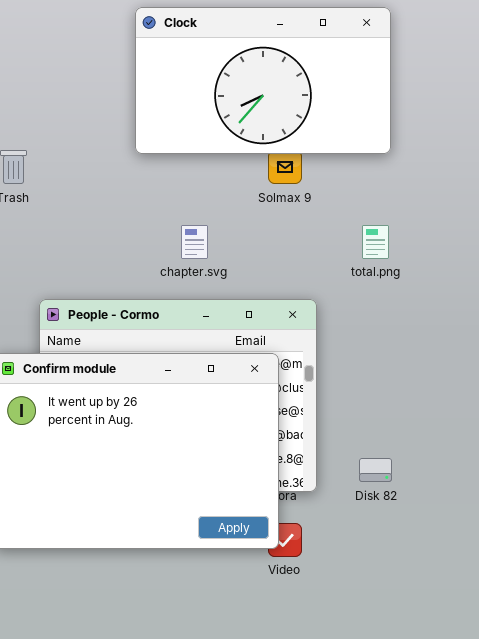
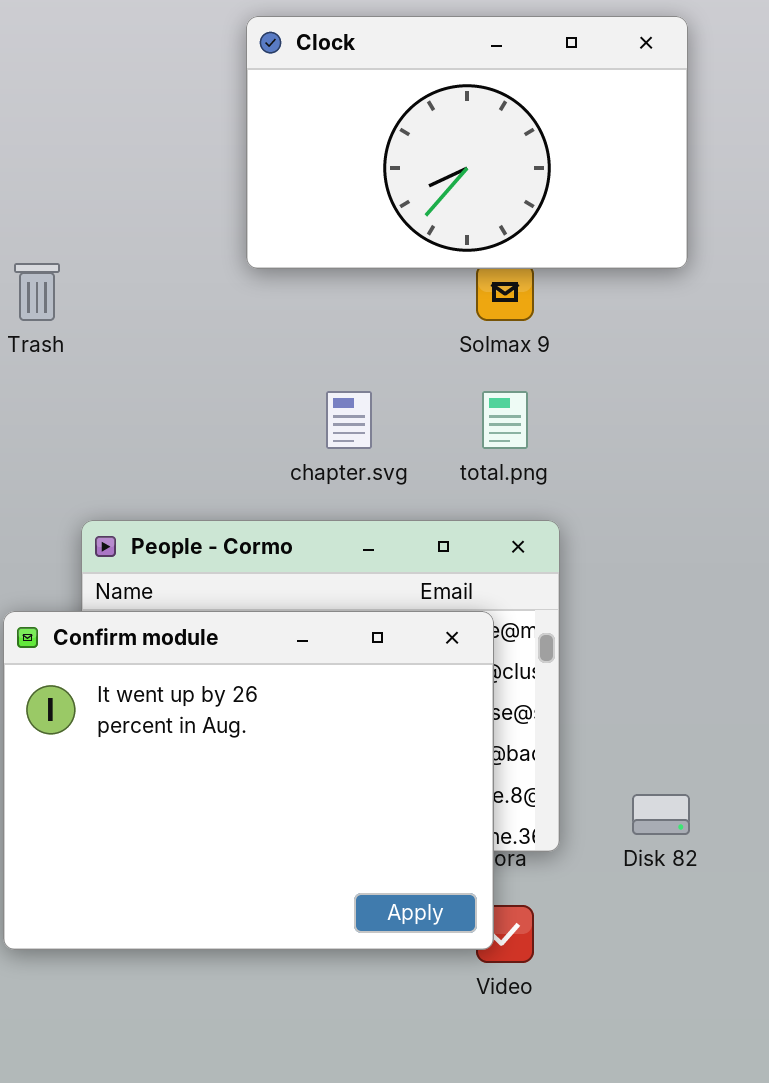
total.png: [362,225,389,259] -> [482,391,528,449], moved

